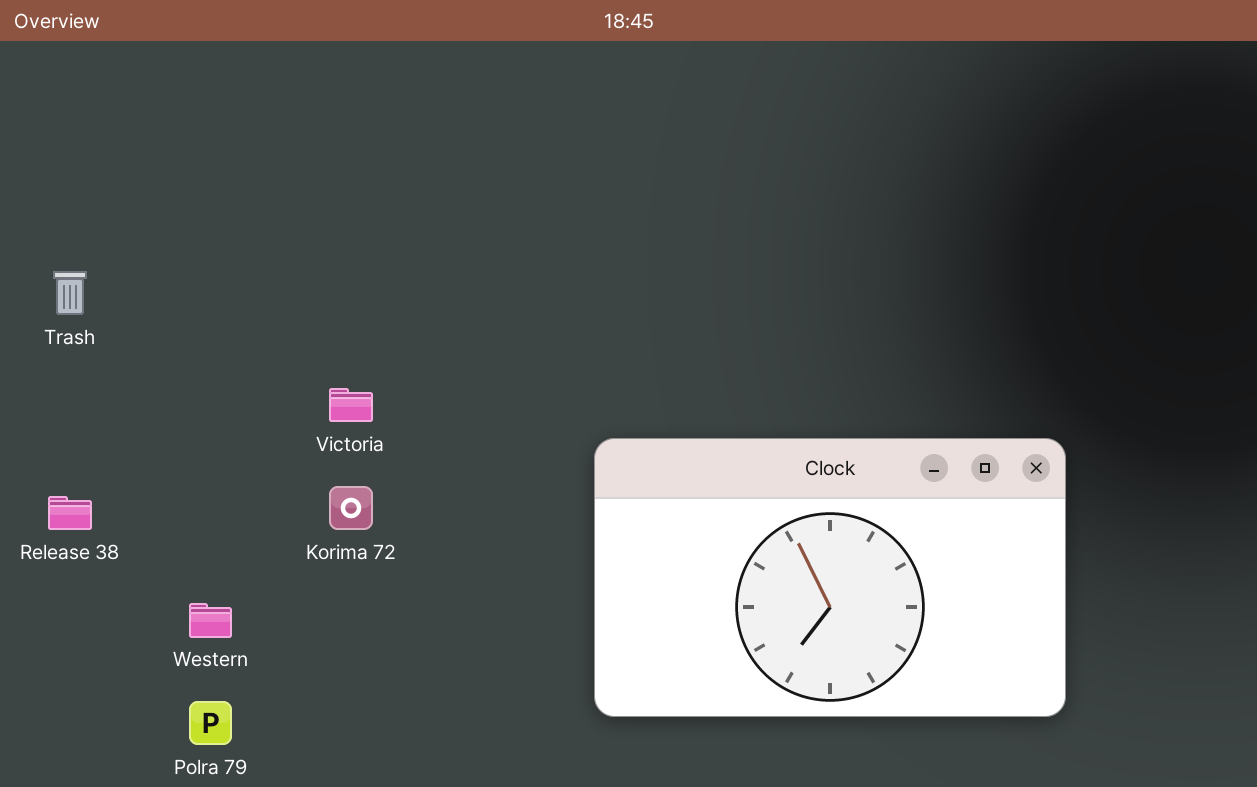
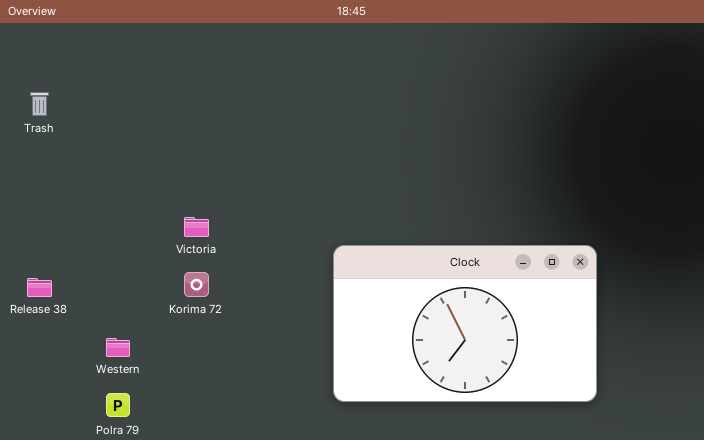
Trash: [53,271,87,315] -> [30,92,49,116], moved

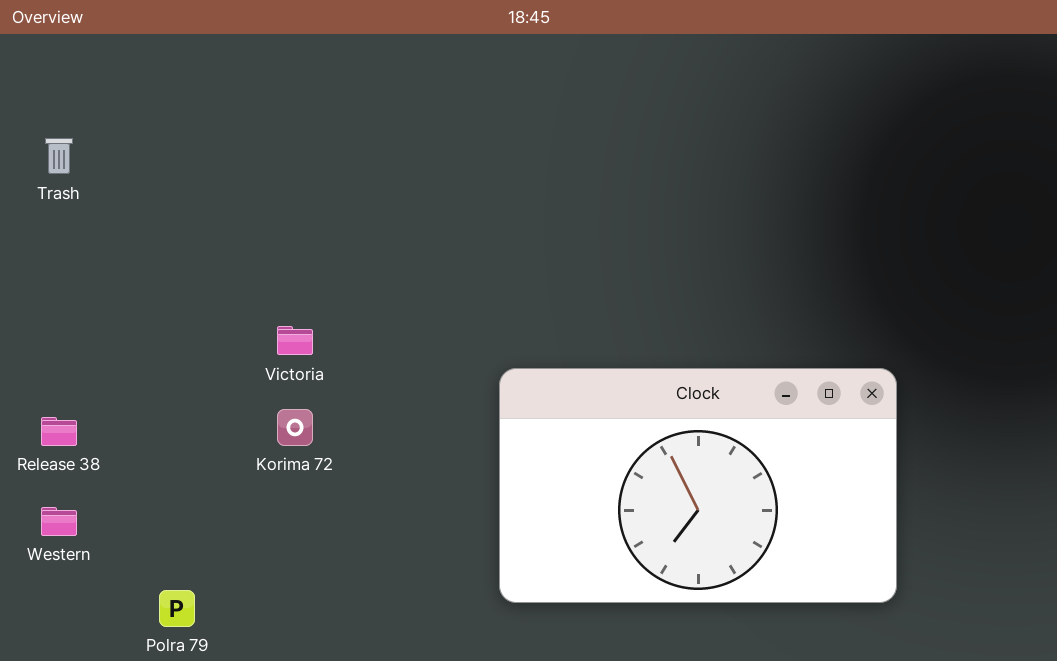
Western: [106,338,130,357] -> [41,507,77,536], moved

